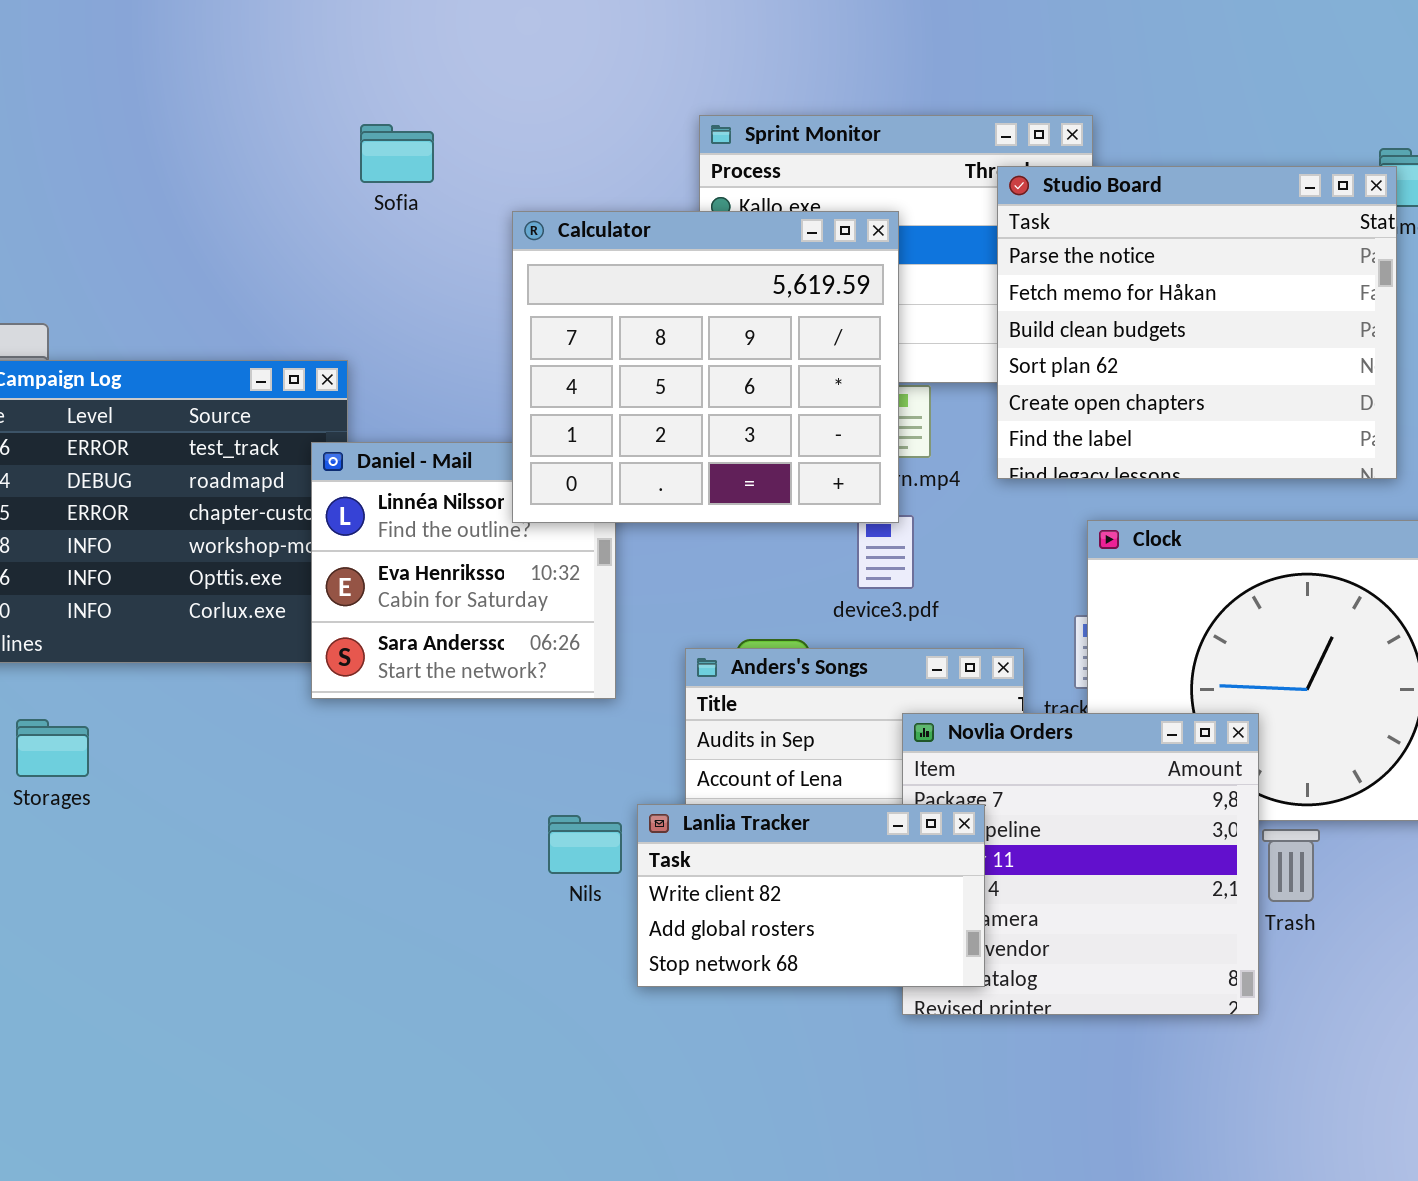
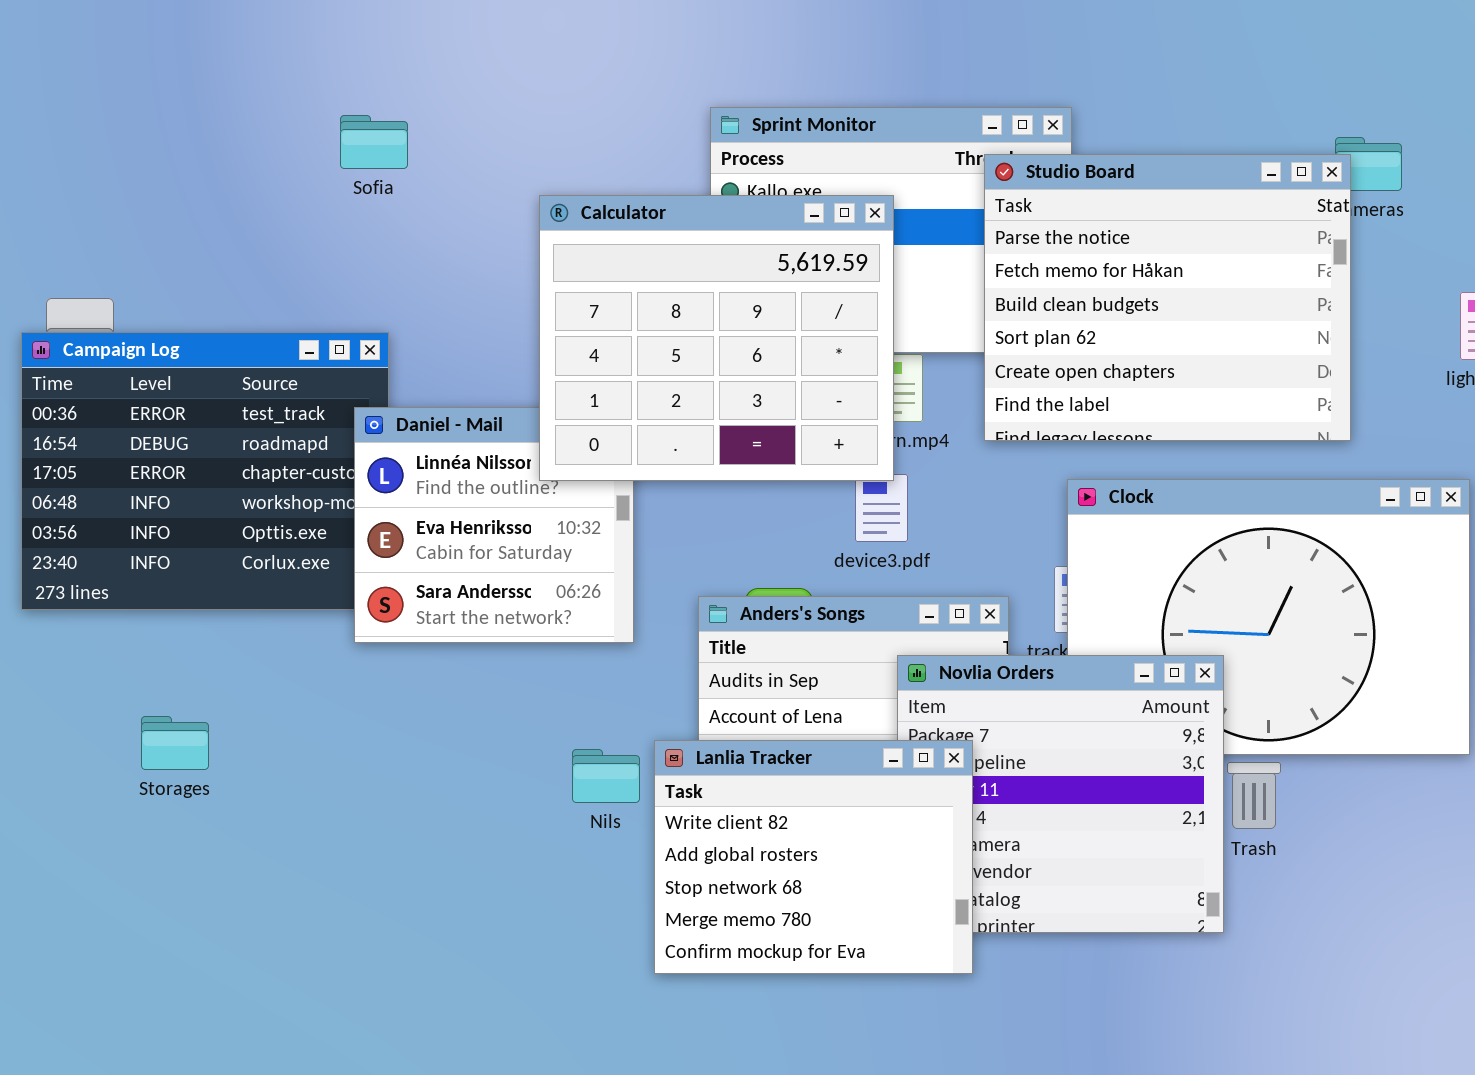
Sofia: [360,124,434,183] -> [340,115,408,169], moved
Storages: [16,719,89,777] -> [141,716,209,770], moved
Lanlia Tracker: [637,804,985,987] -> [654,740,973,974], resized

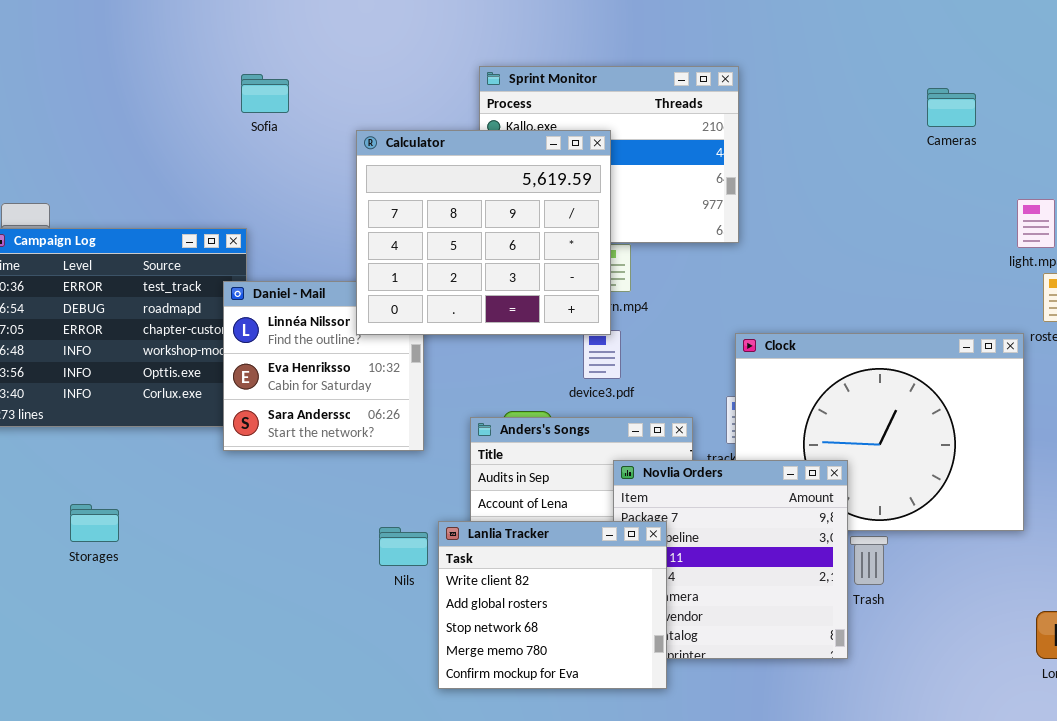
Sofia: [340,115,408,169] -> [241,74,289,113], moved
Studio Board: [984,154,1351,441] -> none, closed

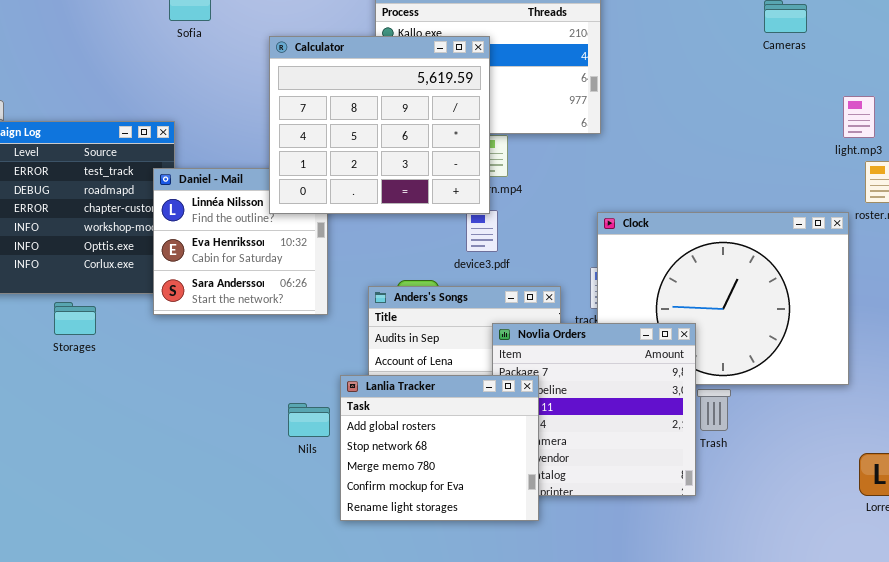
Storages: [70,504,119,542] -> [54,302,96,335], moved
Lanlia Tracker: [438,521,667,689] -> [340,375,539,521], scrolled down 1 row
Nils: [379,527,428,566] -> [288,403,330,437], moved

